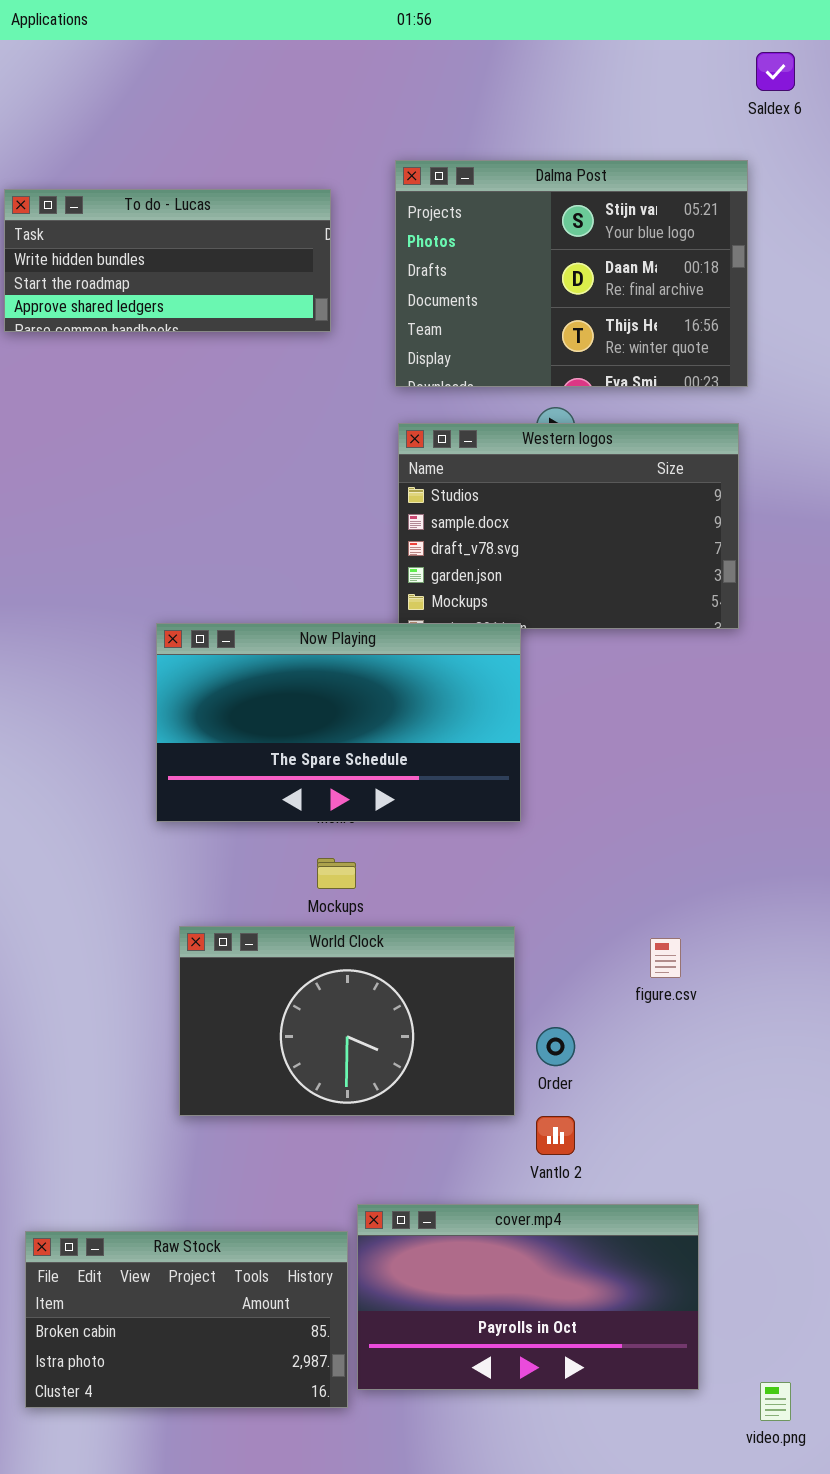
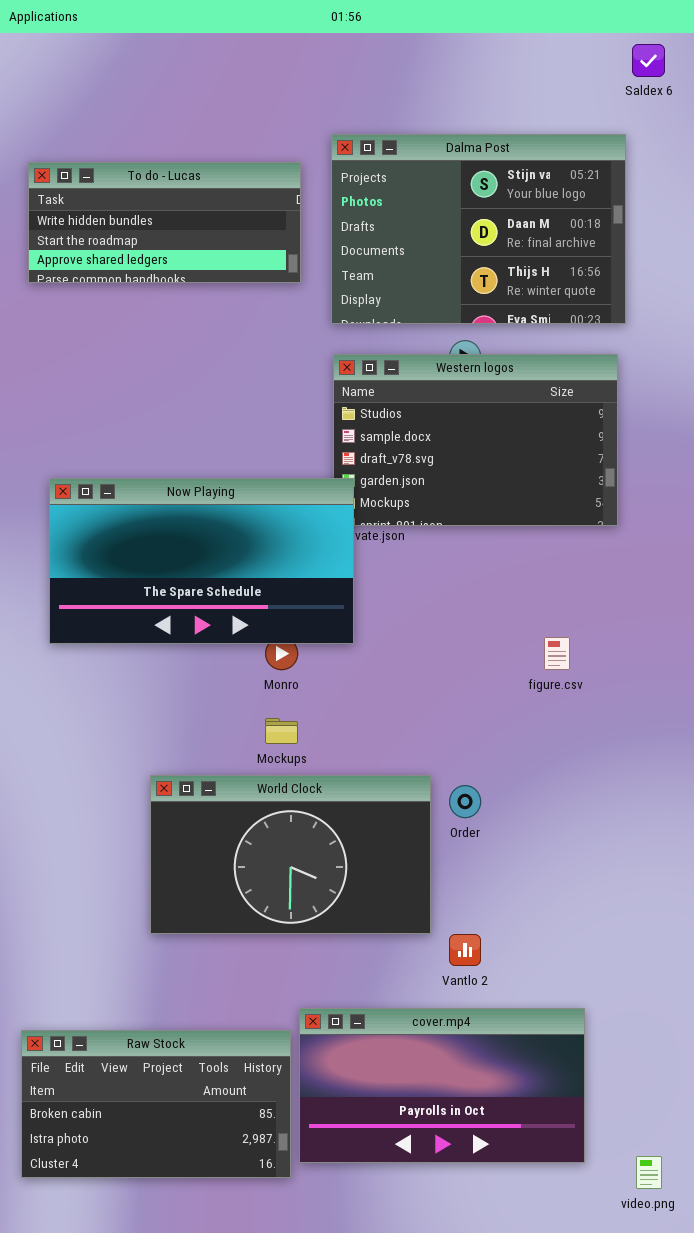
To do - Lucas: [4,189,331,332] -> [28,162,301,283], moved
Now Playing: [156,623,521,822] -> [49,478,354,644], moved
figure.csv: [650,938,681,978] -> [544,637,570,670], moved
Order: [536,1027,575,1066] -> [449,785,481,818], moved

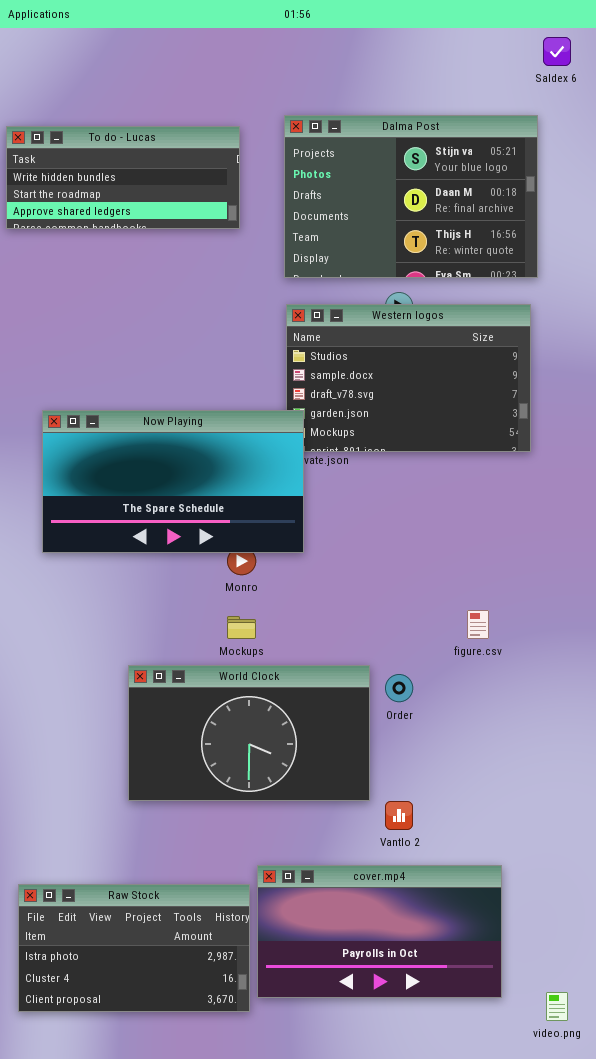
To do - Lucas: [28,162,301,283] -> [6,126,240,229], moved
figure.csv: [544,637,570,670] -> [467,610,489,639], moved
Raw Stock: [21,1030,291,1178] -> [18,884,250,1012], scrolled down 1 row

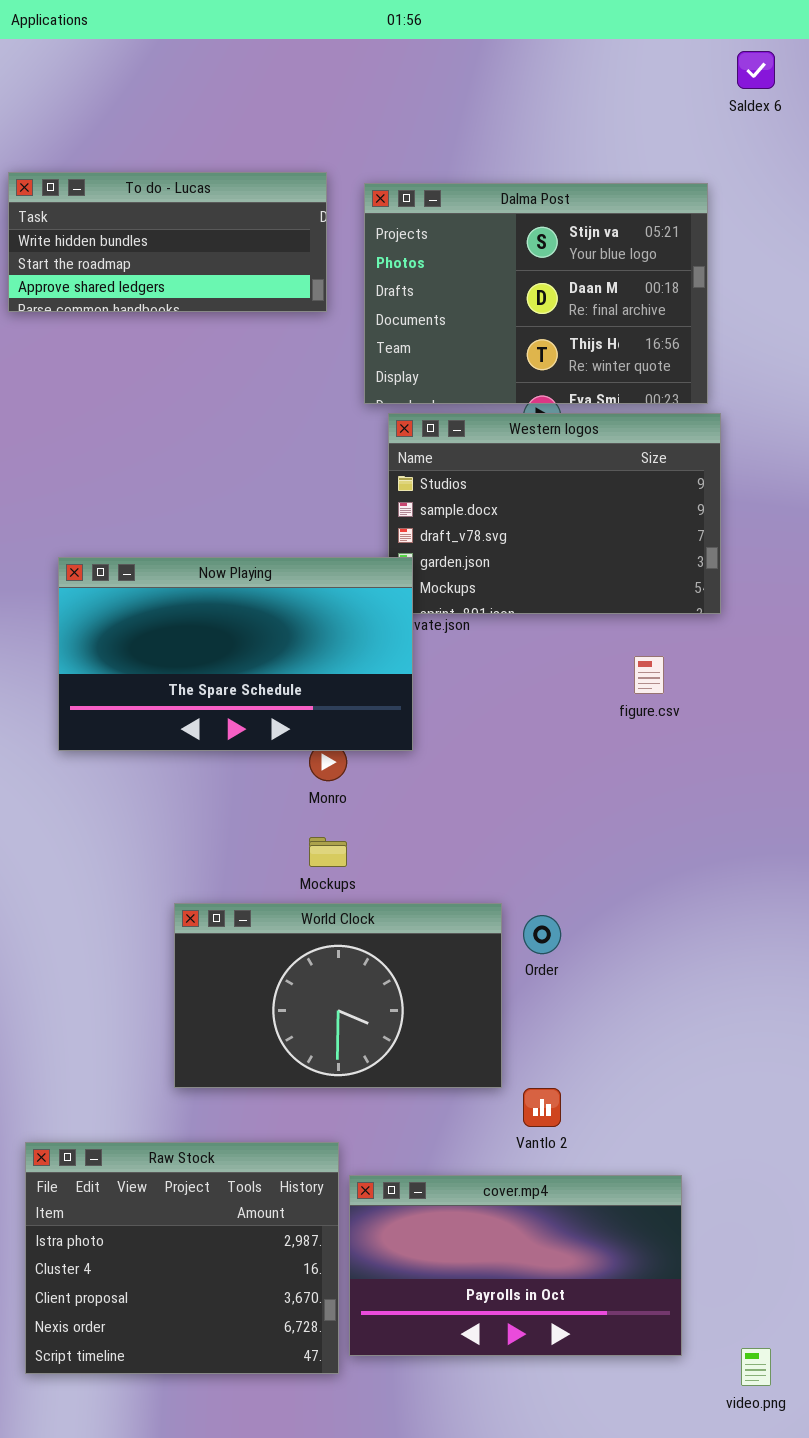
Dalma Post: [284,115,538,278] -> [364,183,708,404], moved
figure.csv: [467,610,489,639] -> [634,656,664,694], moved
Raw Stock: [18,884,250,1012] -> [25,1142,339,1374], resized

